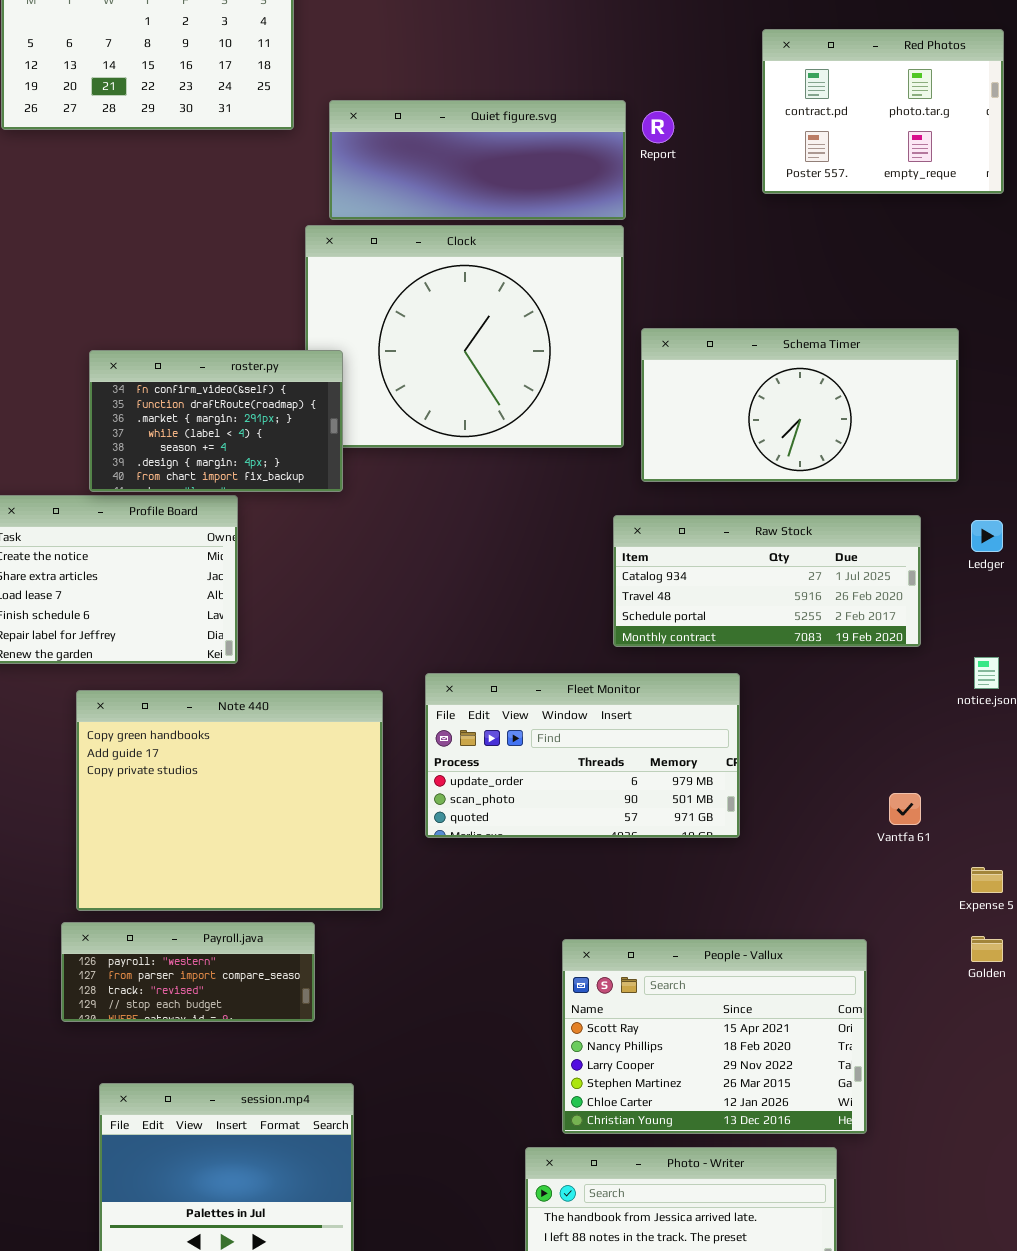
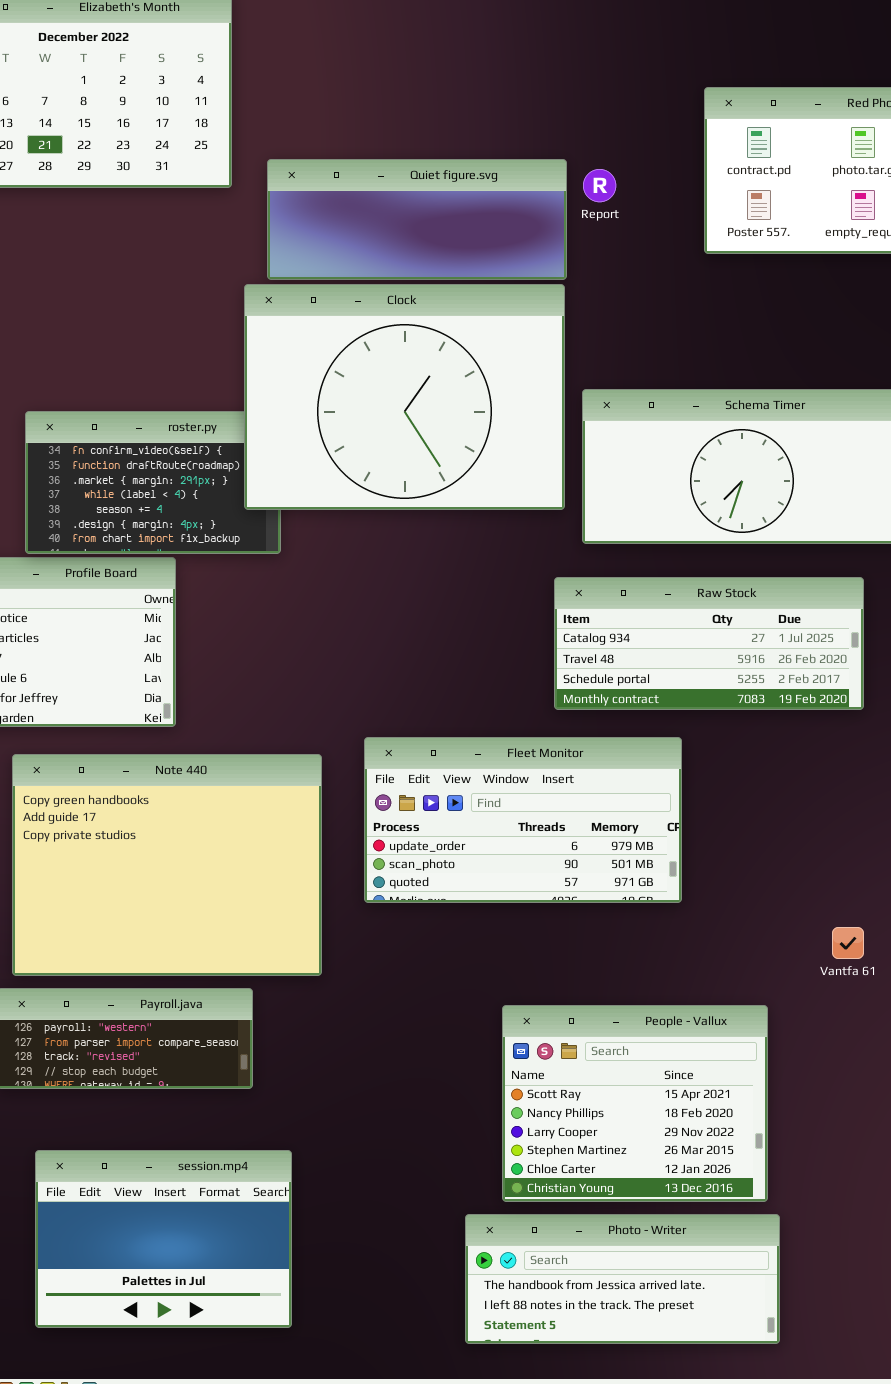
Clock: [305,225,624,448] -> [244,284,565,510], raised
Vantfa 61: [889,793,921,825] -> [832,927,864,959], moved
People - Vallux: [562,939,867,1134] -> [502,1005,768,1202], resized

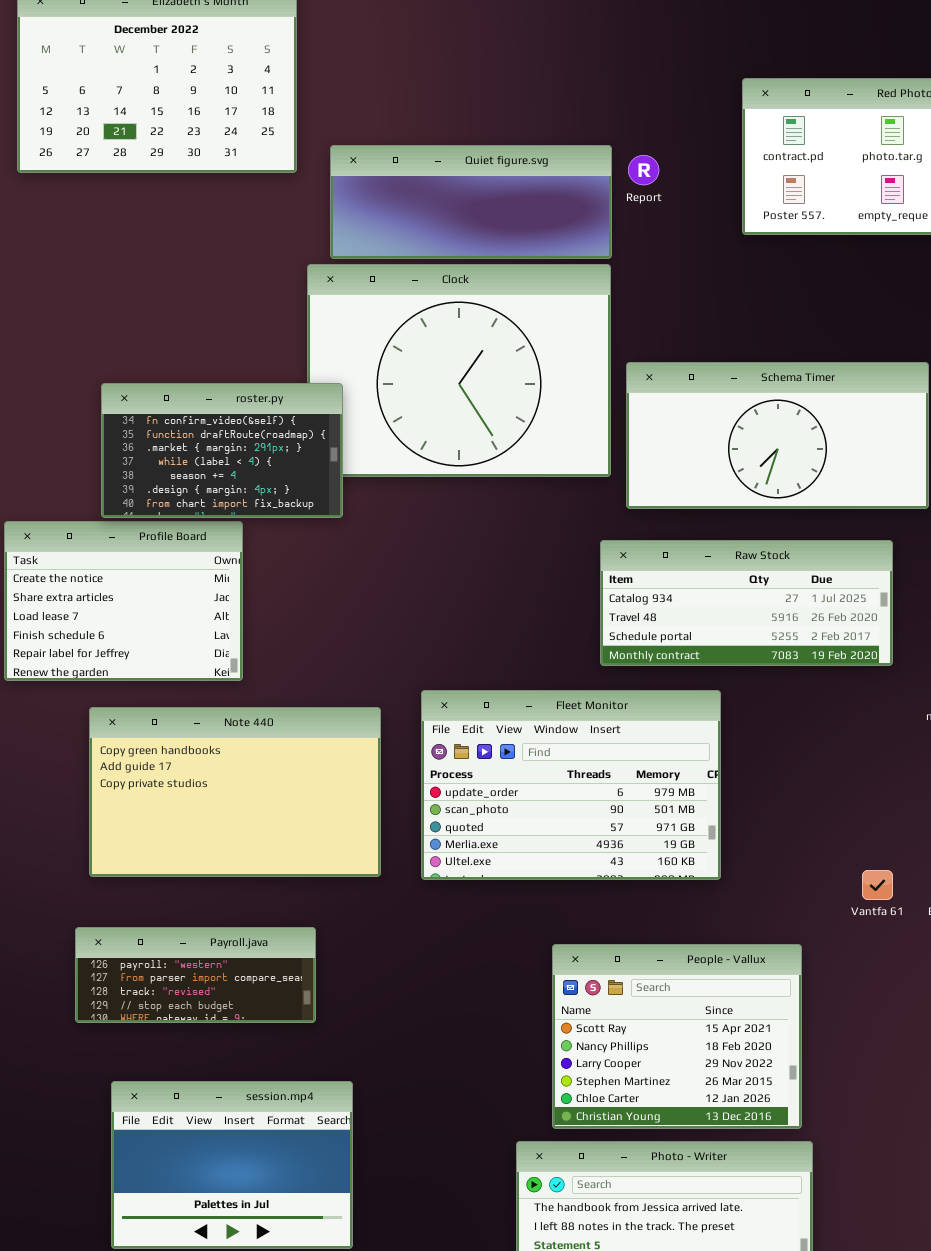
roster.py: [25,411,281,554] -> [101,383,343,518], raised
Fleet Monitor: [364,737,682,903] -> [421,690,721,880], resized
Note 440: [12,754,322,976] -> [89,707,381,877], resized

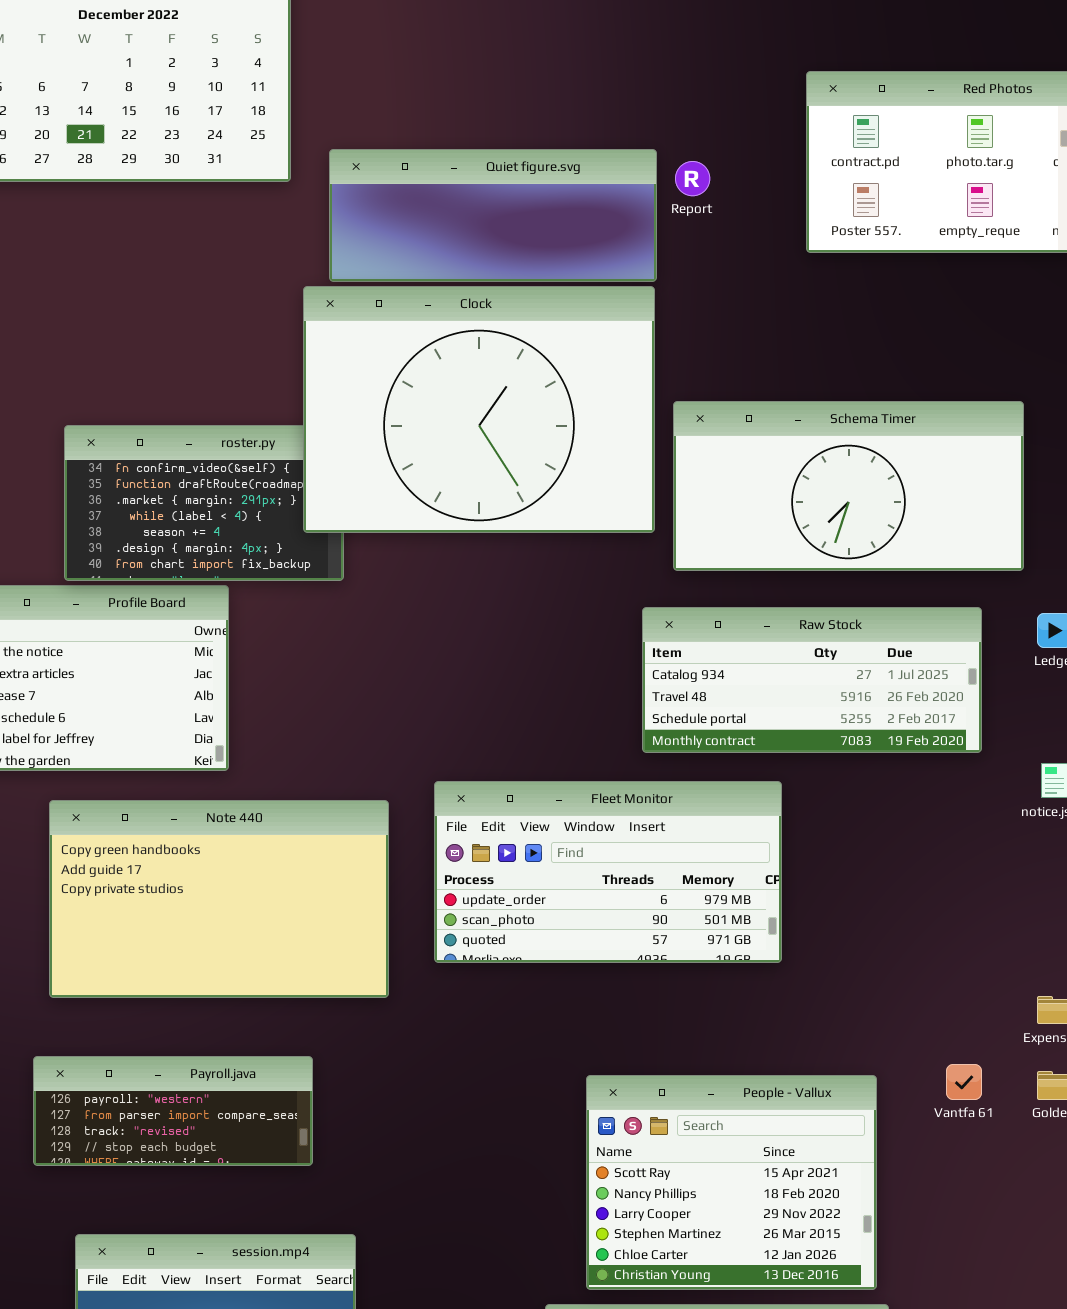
Clock: [307,264,611,477] -> [303,286,655,533], raised
Fleet Monitor: [421,690,721,880] -> [434,781,782,963], resized
Vantfa 61: [862,870,893,900] -> [946,1064,982,1100], moved

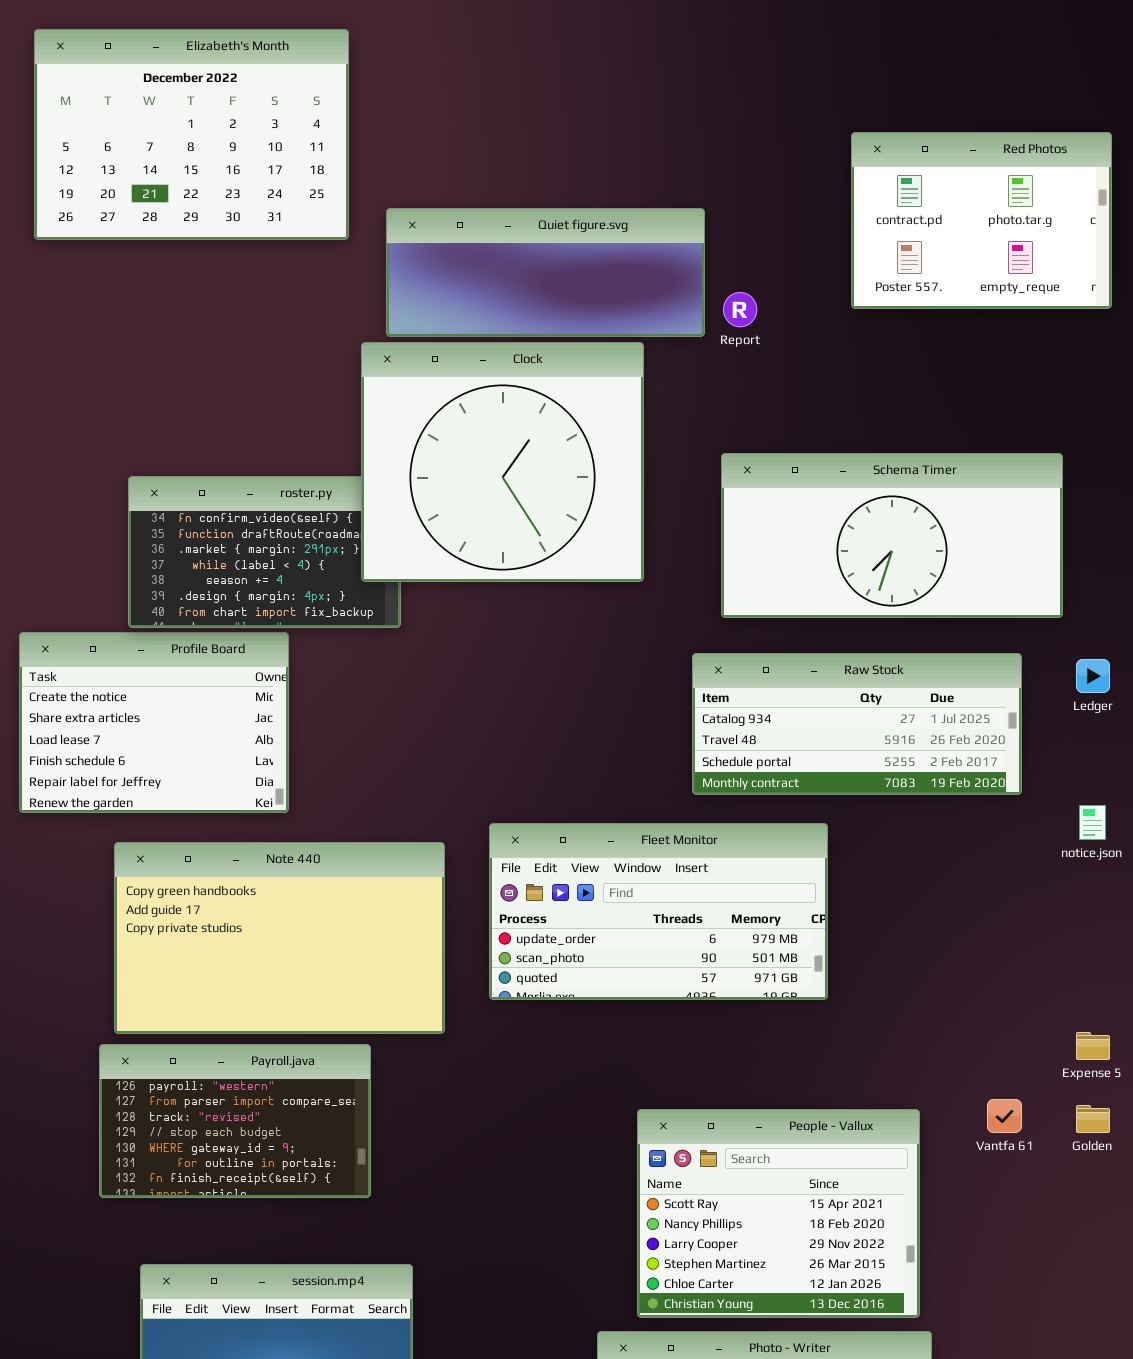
Report: [675,161,710,196] -> [723,292,757,327], moved
Clock: [303,286,655,533] -> [361,342,644,582], resized
Payroll.java: [33,1056,313,1166] -> [99,1044,371,1198], resized

